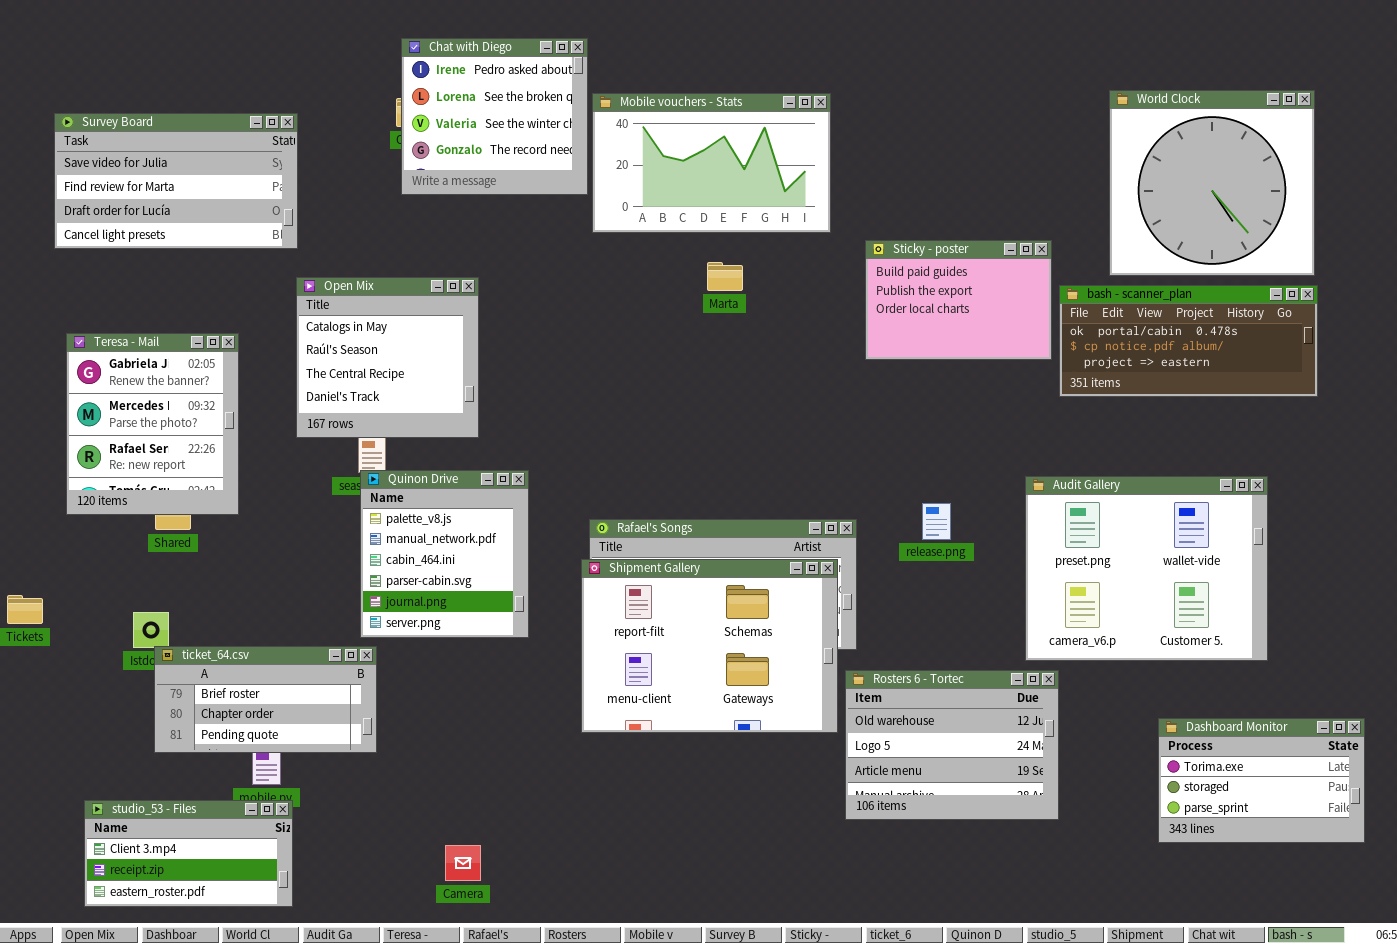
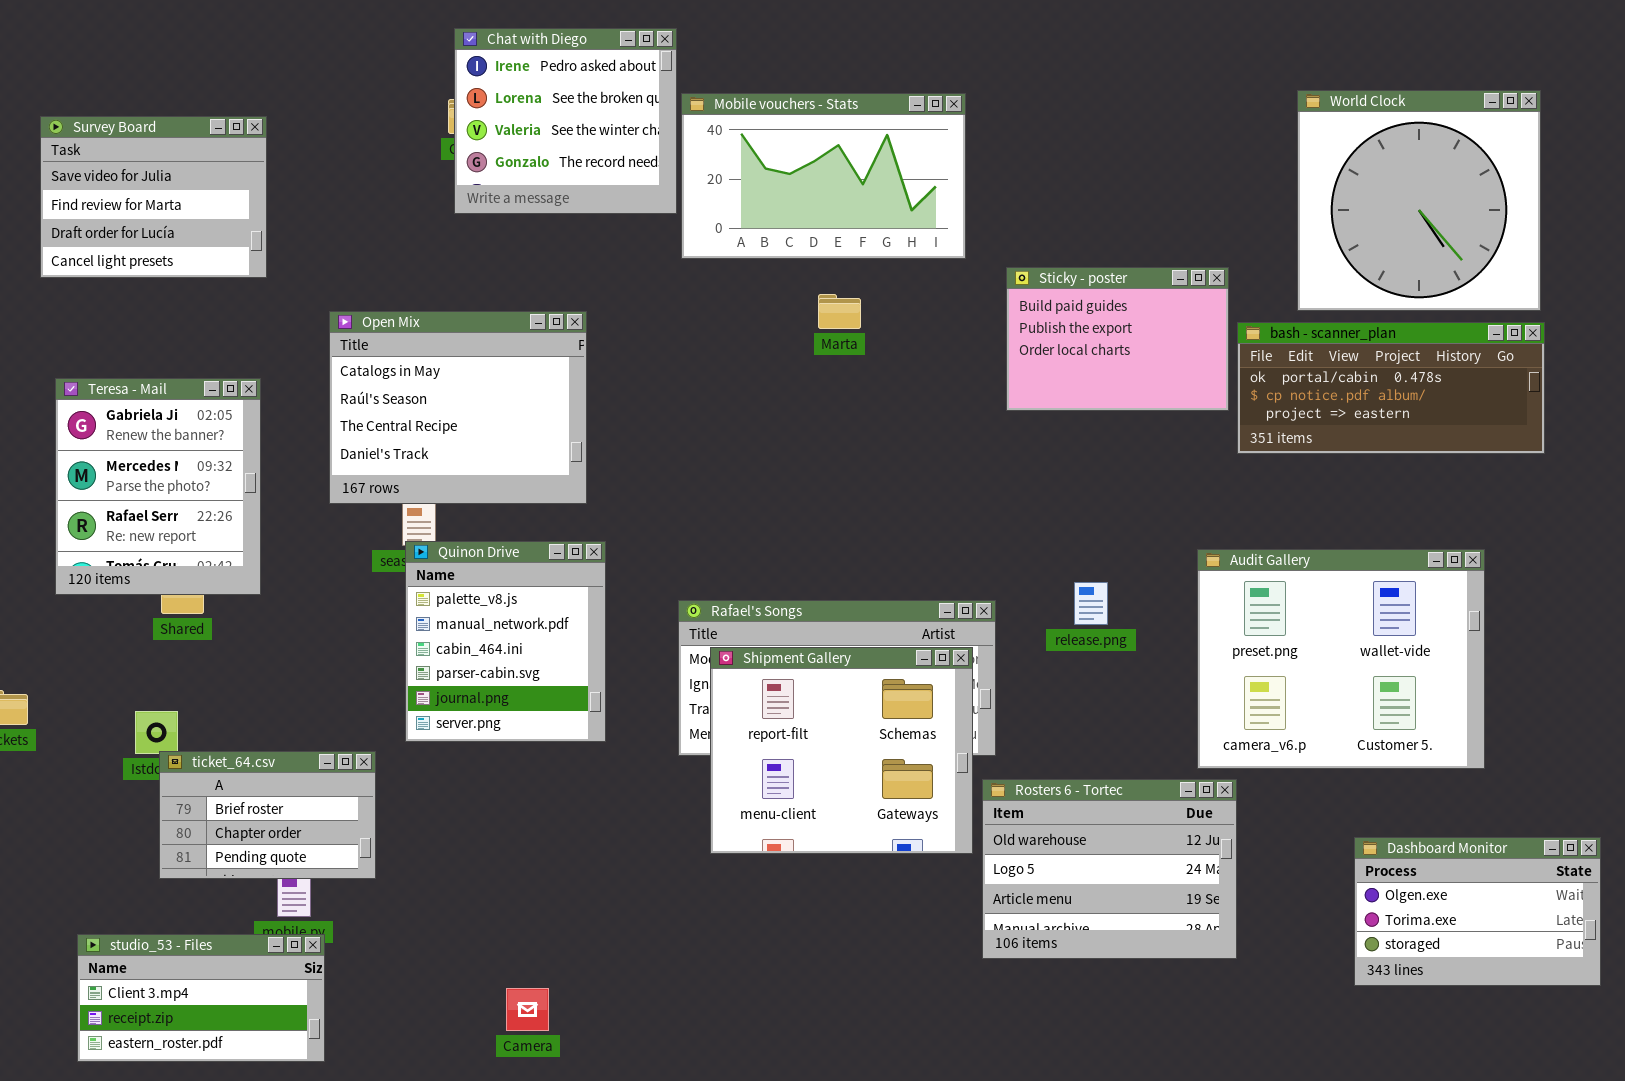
Survey Board: [54,113,298,249] -> [40,116,267,278], resized
Open Mix: [296,277,479,438] -> [329,311,587,504], resized
Shipment Gallery: [581,559,838,733] -> [710,647,973,854], resized
ticket_64.csv: [154,646,377,753] -> [159,751,376,879], resized
Dashboard Monitor: [1158,718,1365,843] -> [1354,837,1601,986], scrolled up 1 row

